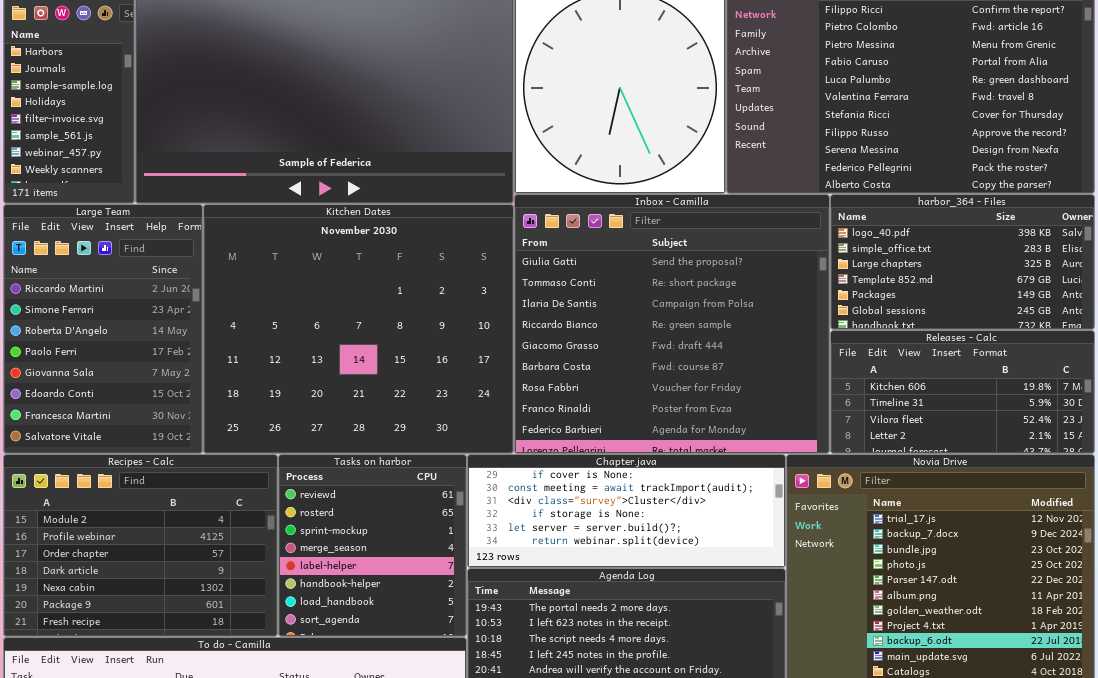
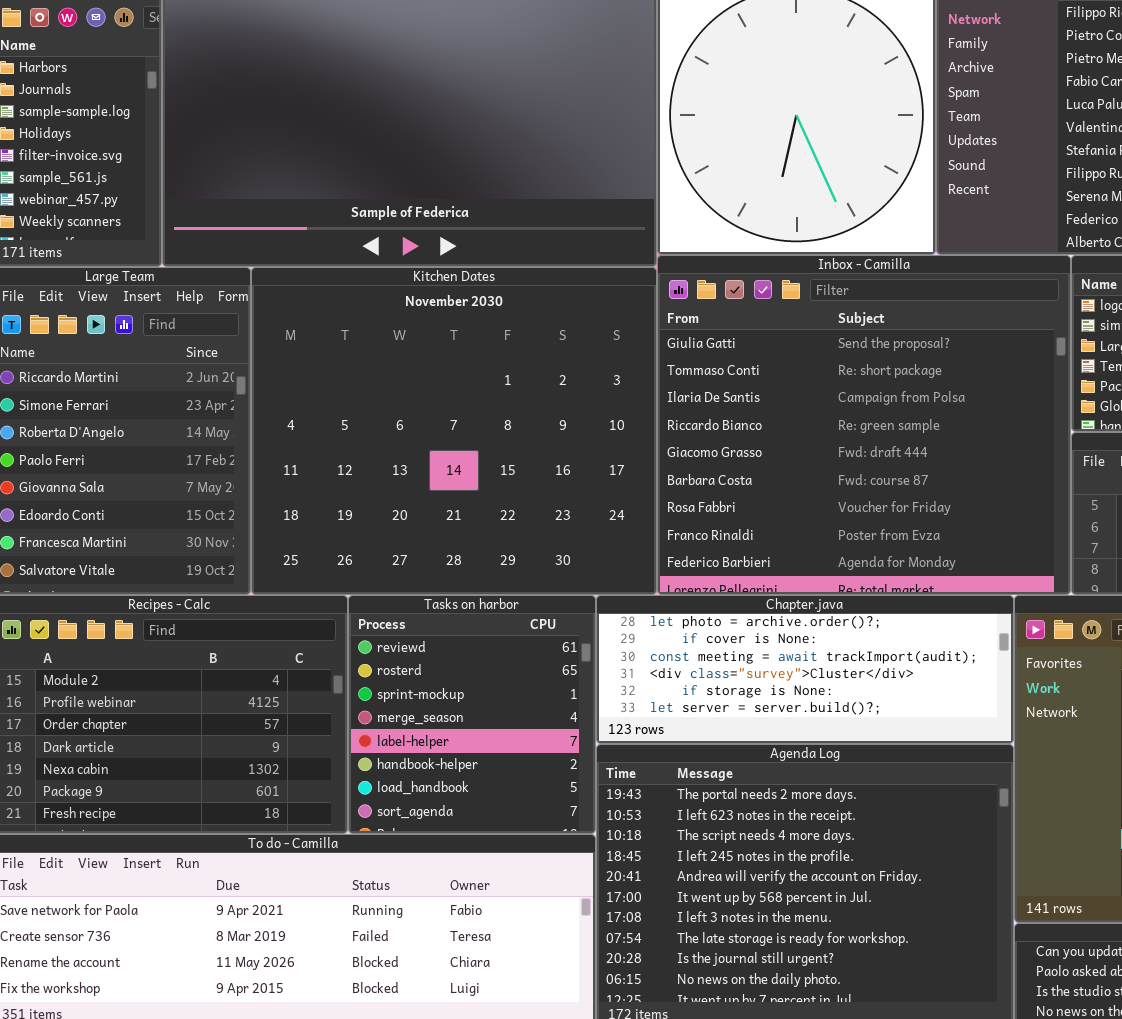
Chapter.java: [467,454,786,568] -> [596,595,1014,744], scrolled up 1 row

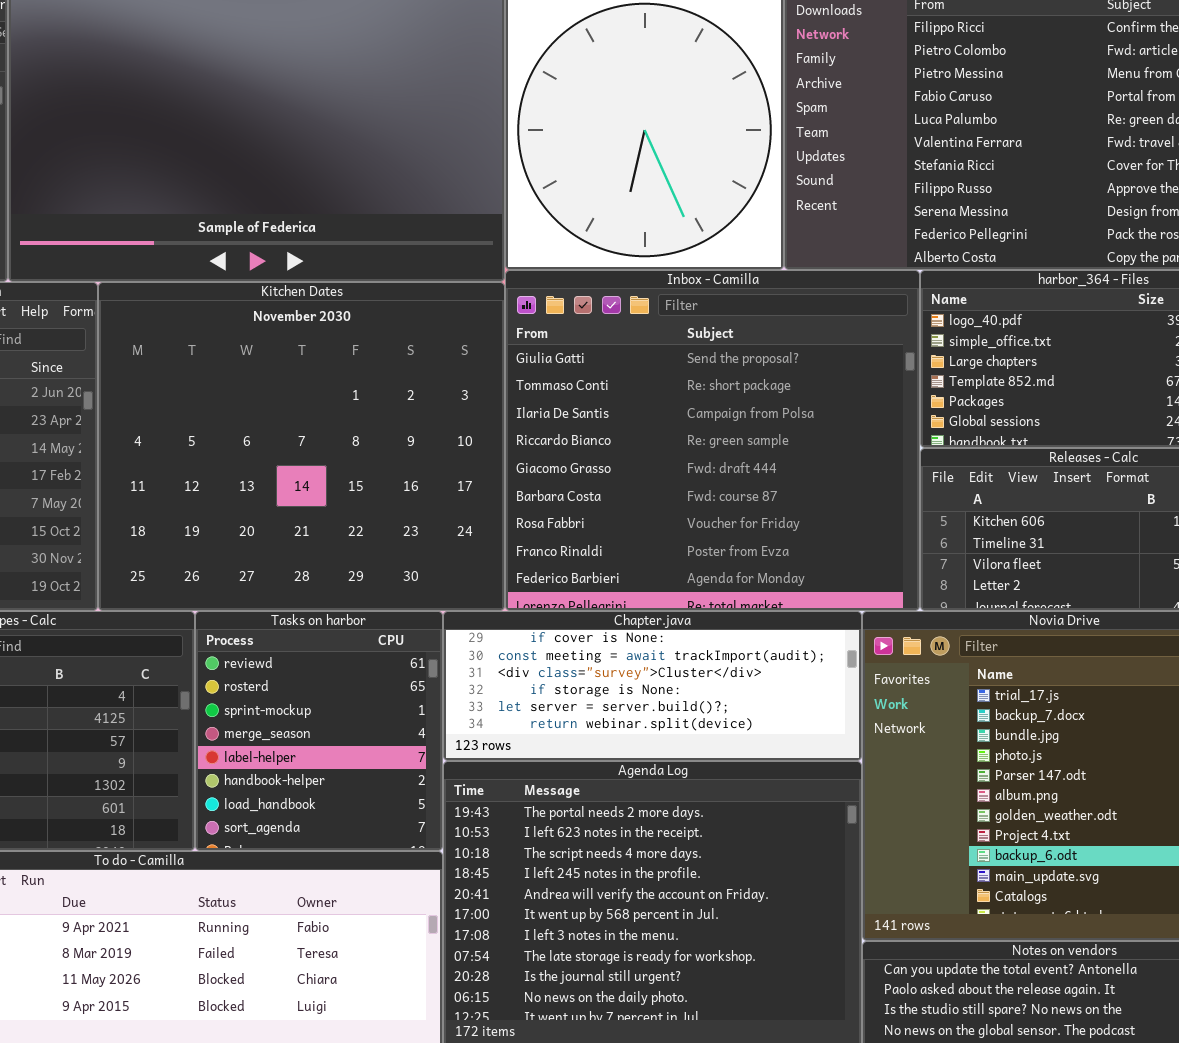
Chapter.java: [596,595,1014,744] -> [443,611,862,761], scrolled down 1 row

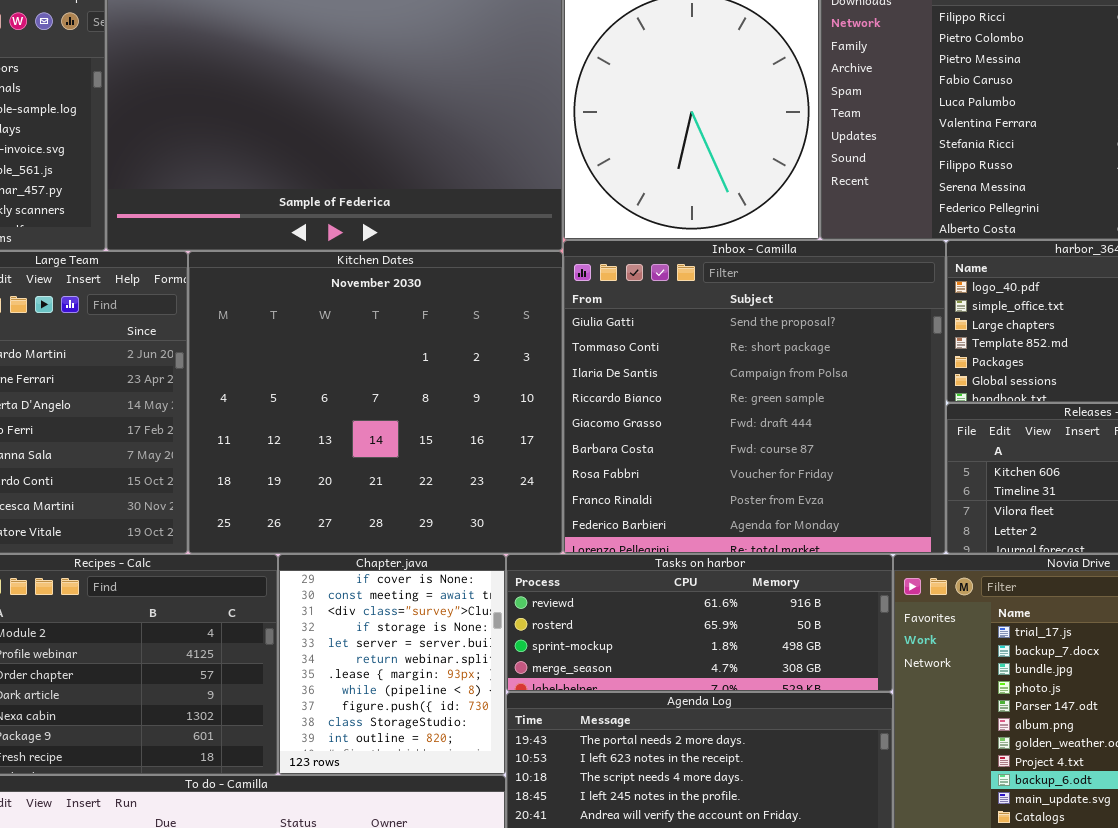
Tasks on harbor: [195,611,443,851] -> [506,554,893,692], moved, resized
Chapter.java: [443,611,862,761] -> [278,554,506,775], moved, resized

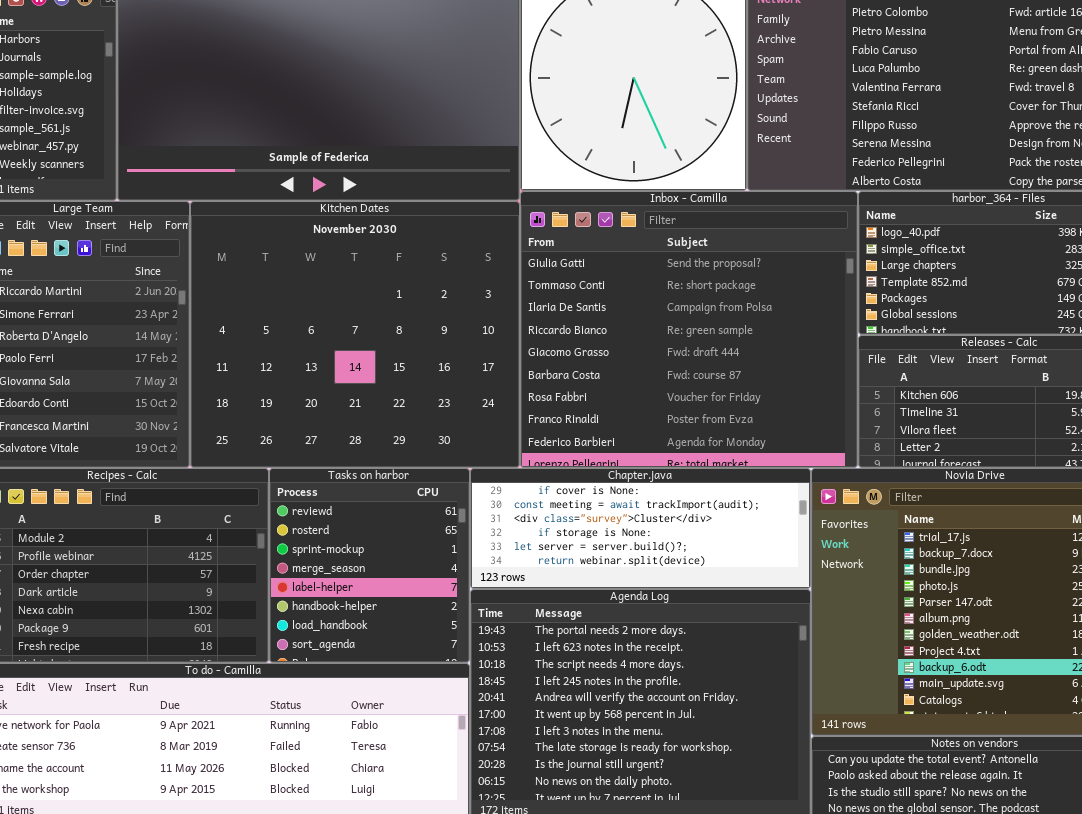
Chapter.java: [278,554,506,775] -> [470,468,811,589], moved, resized
Tasks on harbor: [506,554,893,692] -> [269,468,470,663], moved, resized

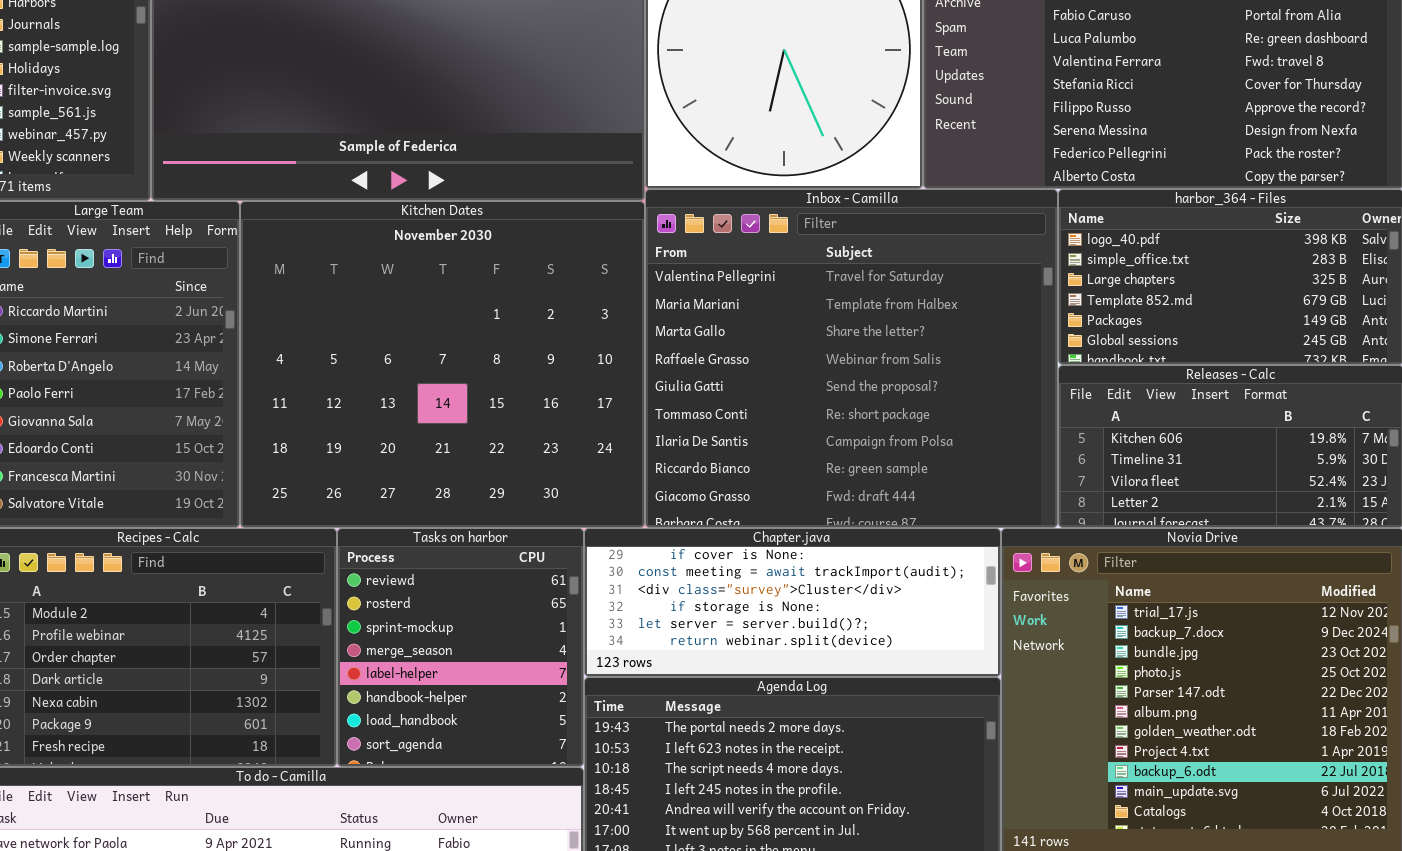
Inbox - Camilla: [520,191,858,468] -> [645,189,1058,528], scrolled up 4 rows

